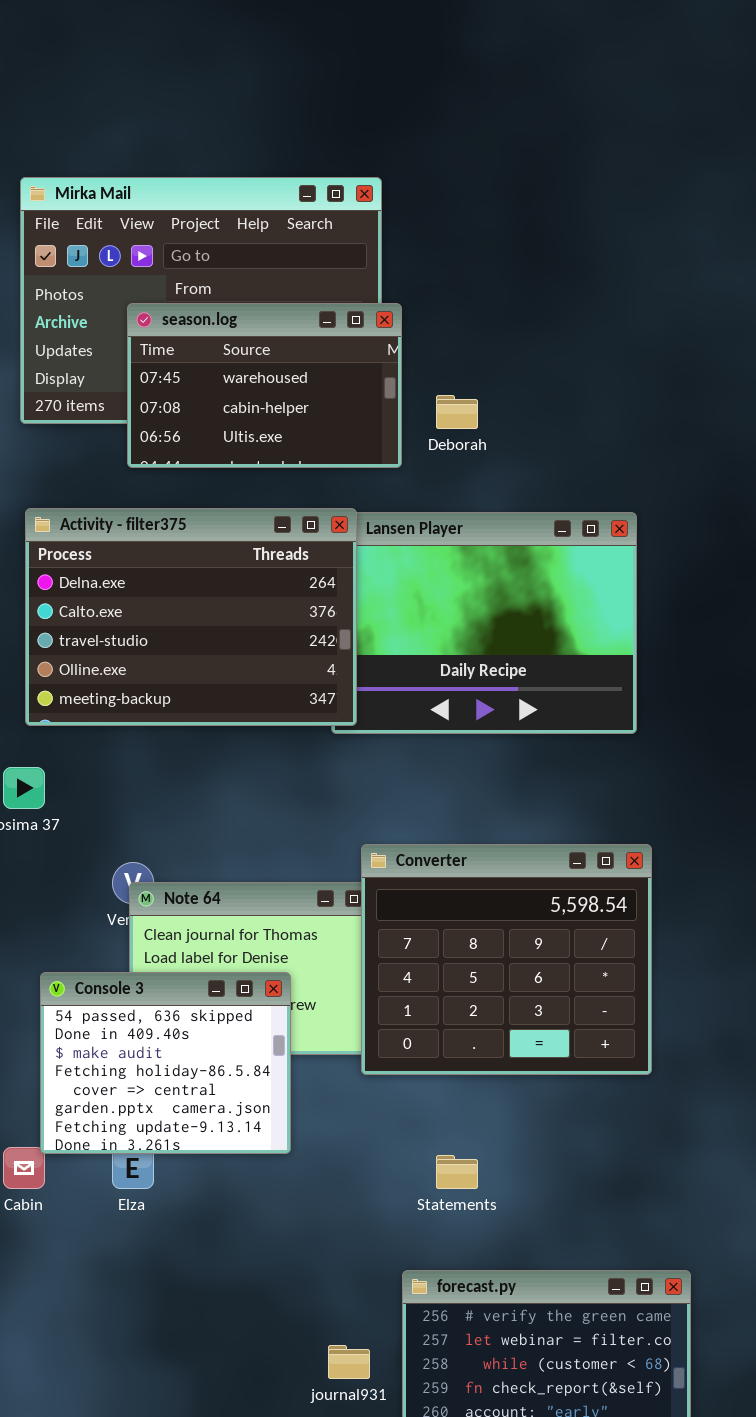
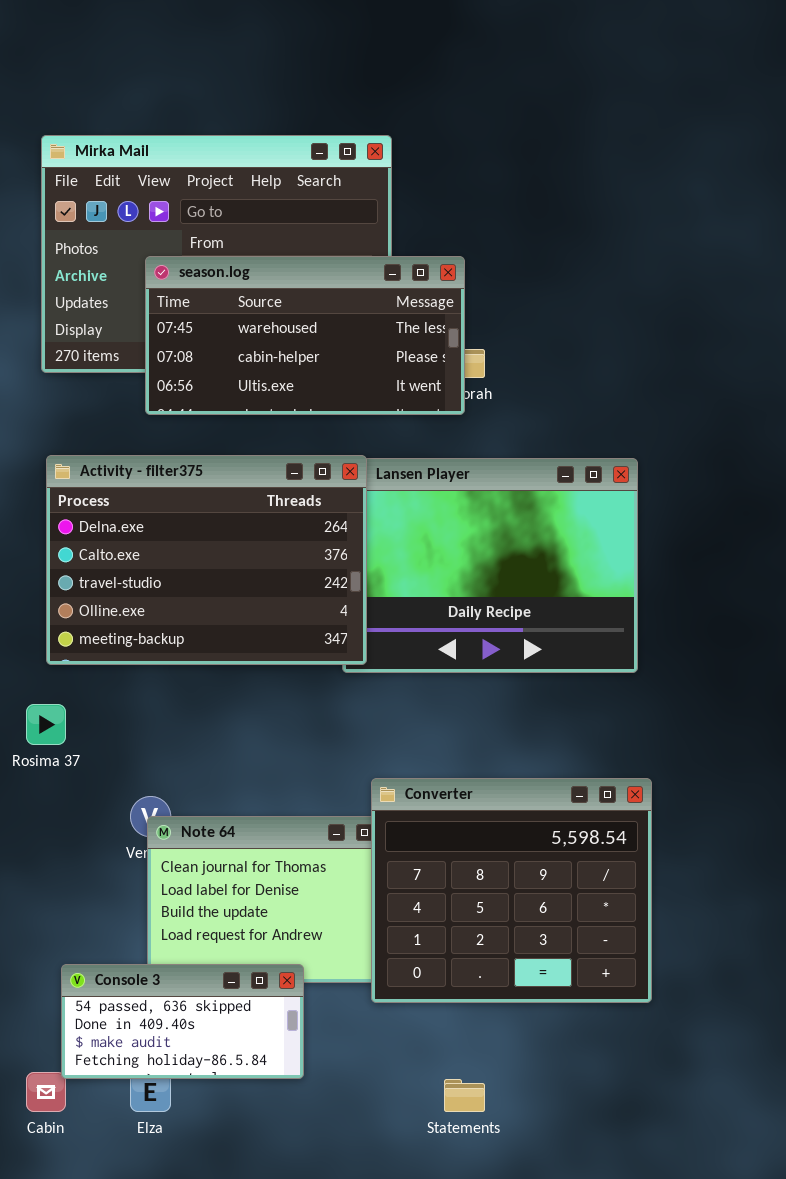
season.log: [127,303,402,468] -> [145,256,465,415], resized
Console 3: [40,972,291,1154] -> [61,964,304,1079], resized

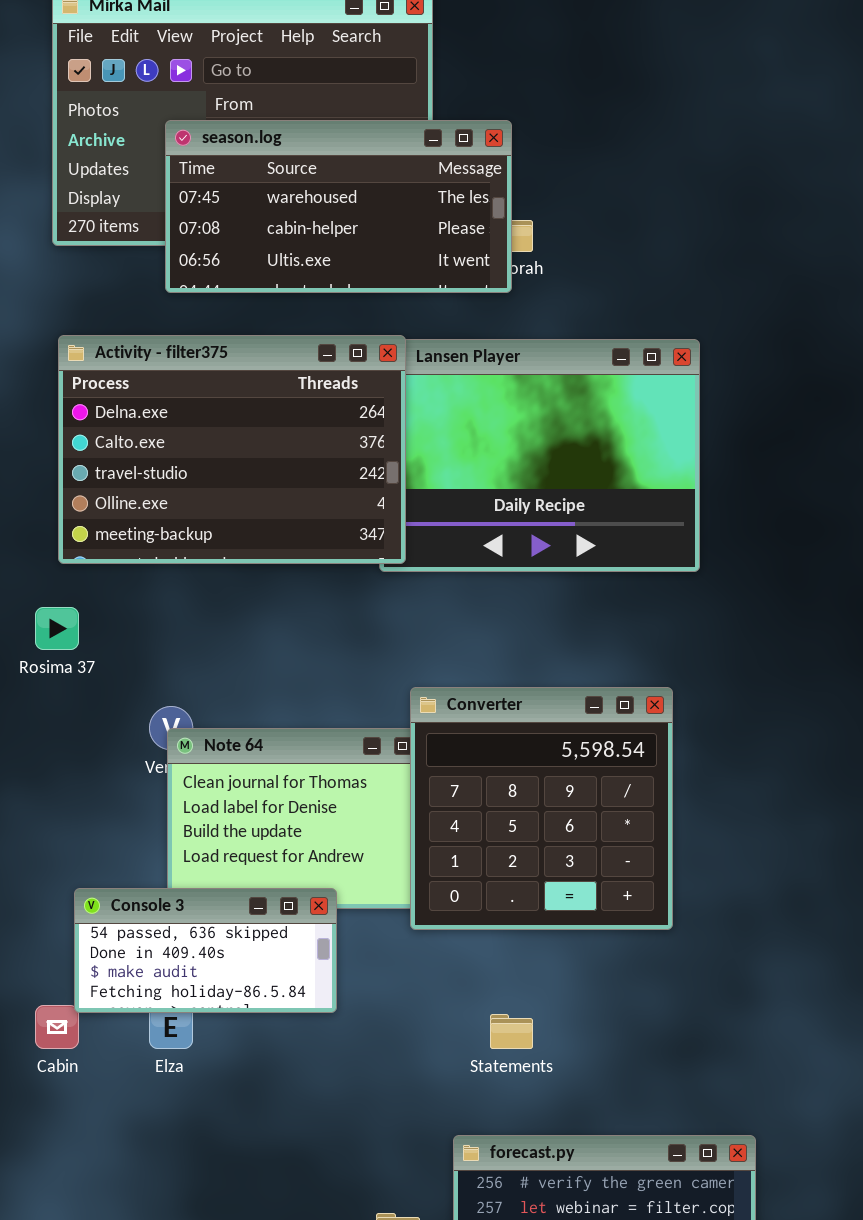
Converter: [371,778,652,1003] -> [410,687,673,930], resized

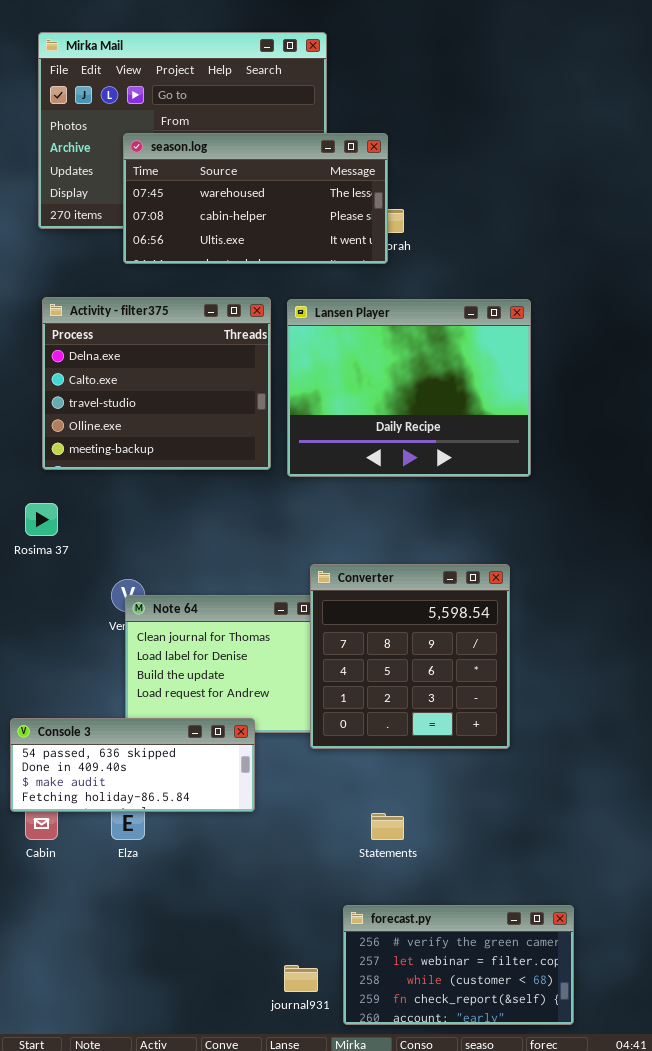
Activity - filter375: [58,335,406,564] -> [42,297,271,470], resized
Console 3: [74,888,337,1013] -> [10,718,255,812], resized

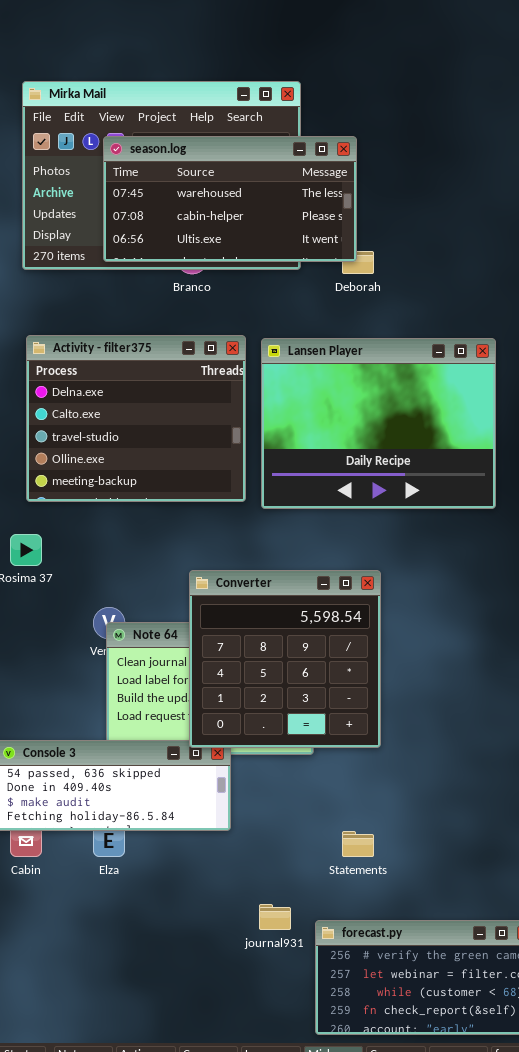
season.log: [123,133,388,264] -> [103,136,357,262], moved
Converter: [310,564,510,749] -> [189,570,381,748], moved
journal931: [284,965,318,992] -> [259,904,291,930], moved

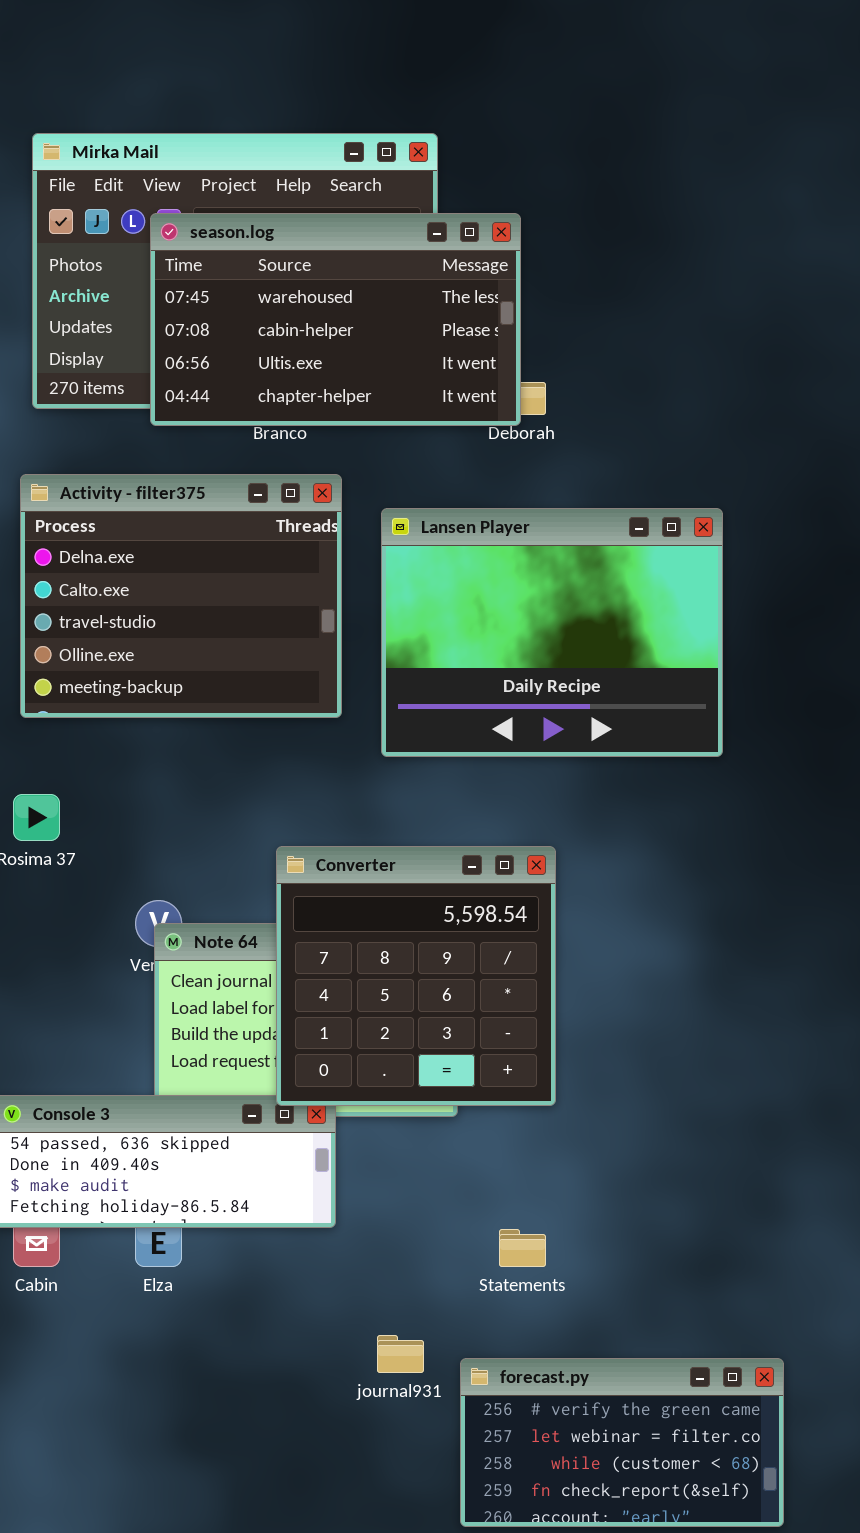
season.log: [103,136,357,262] -> [150,213,521,426], resized
Activity - filter375: [26,335,246,502] -> [20,474,342,718], moved

